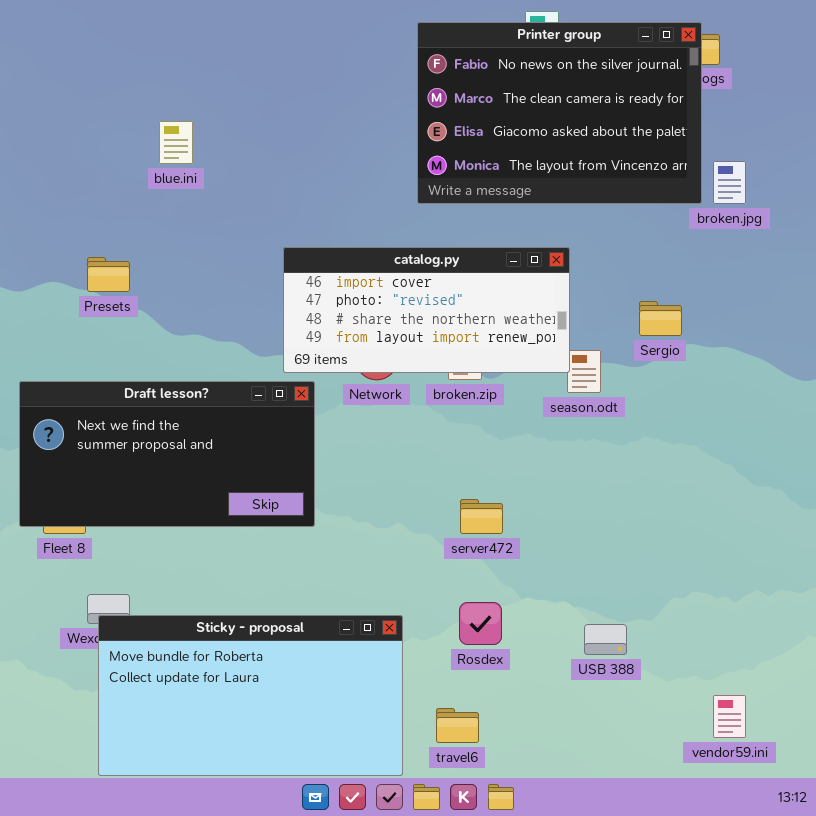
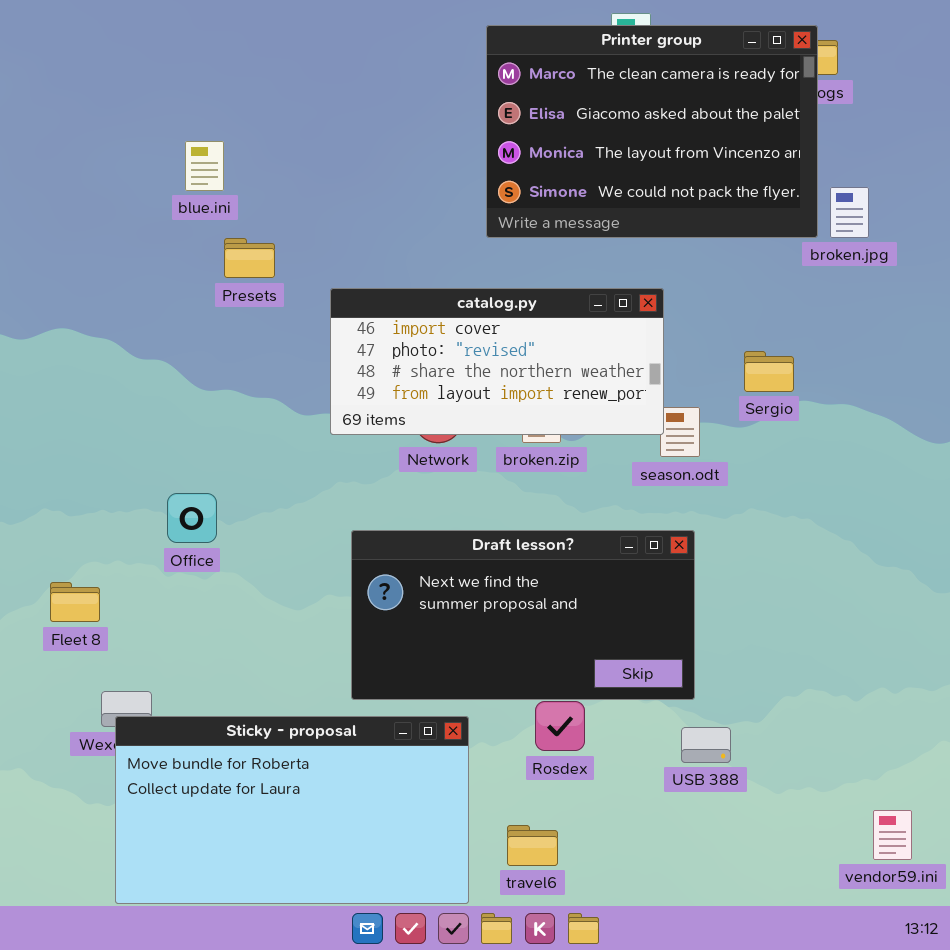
Printer group: [417,22,702,204] -> [486,25,818,238], scrolled down 1 row
Presets: [87,257,130,292] -> [224,238,275,278], moved
Draft lesson?: [19,381,315,527] -> [351,530,695,700], moved
vendor59.ini: [713,695,746,738] -> [873,810,912,860], moved

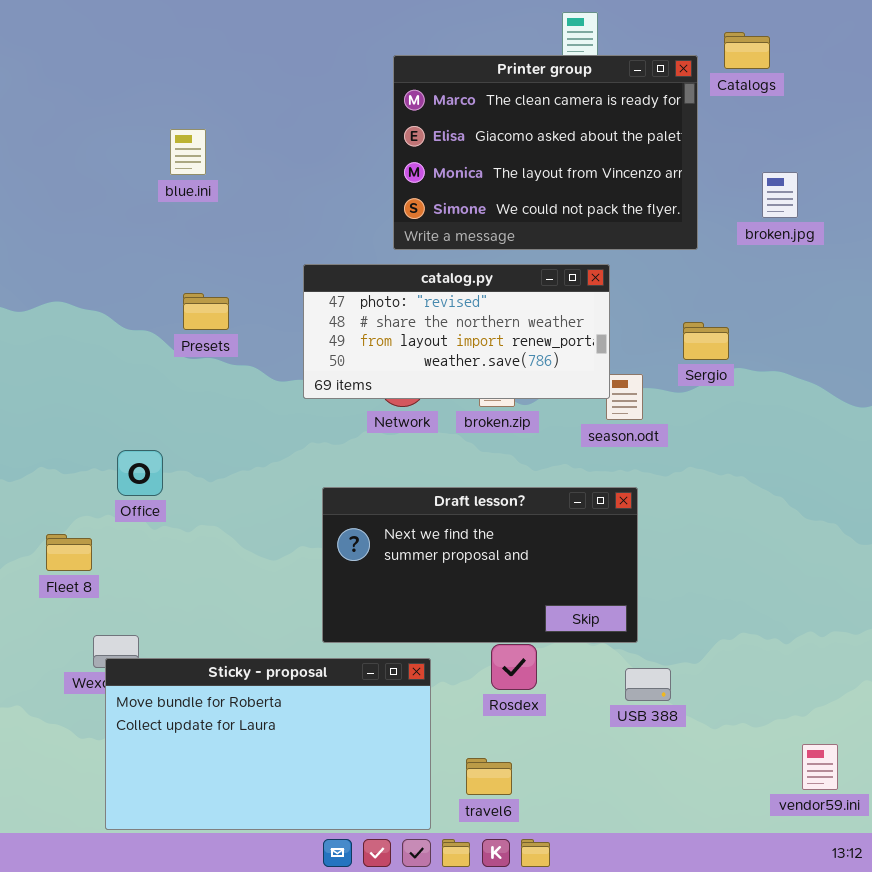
Printer group: [486,25,818,238] -> [393,55,698,250], moved
Presets: [224,238,275,278] -> [183,293,229,330], moved
catalog.py: [330,288,664,435] -> [303,264,610,399], scrolled down 1 row
Office: [167,493,217,543] -> [117,450,163,496], moved

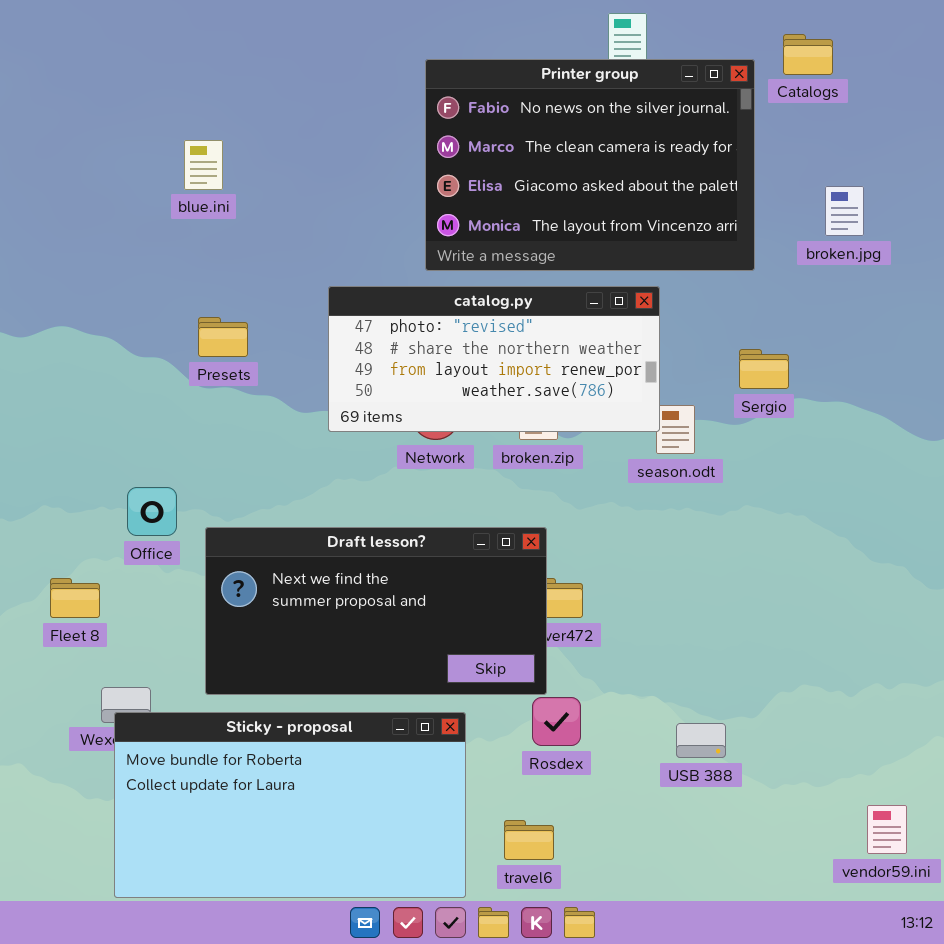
Printer group: [393,55,698,250] -> [425,59,755,271], scrolled up 1 row
Draft lesson?: [322,487,638,643] -> [205,527,547,695], moved

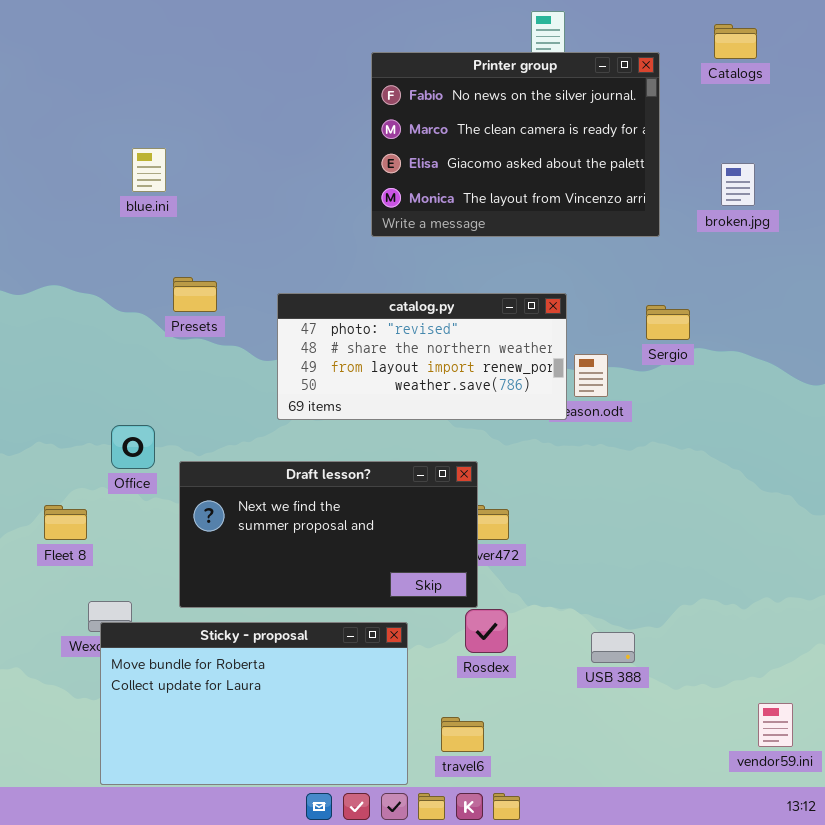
Catalogs: [783,34,833,75] -> [714,24,757,59], moved
blue.ini: [184,140,223,190] -> [132,148,166,192], moved
catalog.py: [328,286,660,432] -> [277,293,567,420], moved

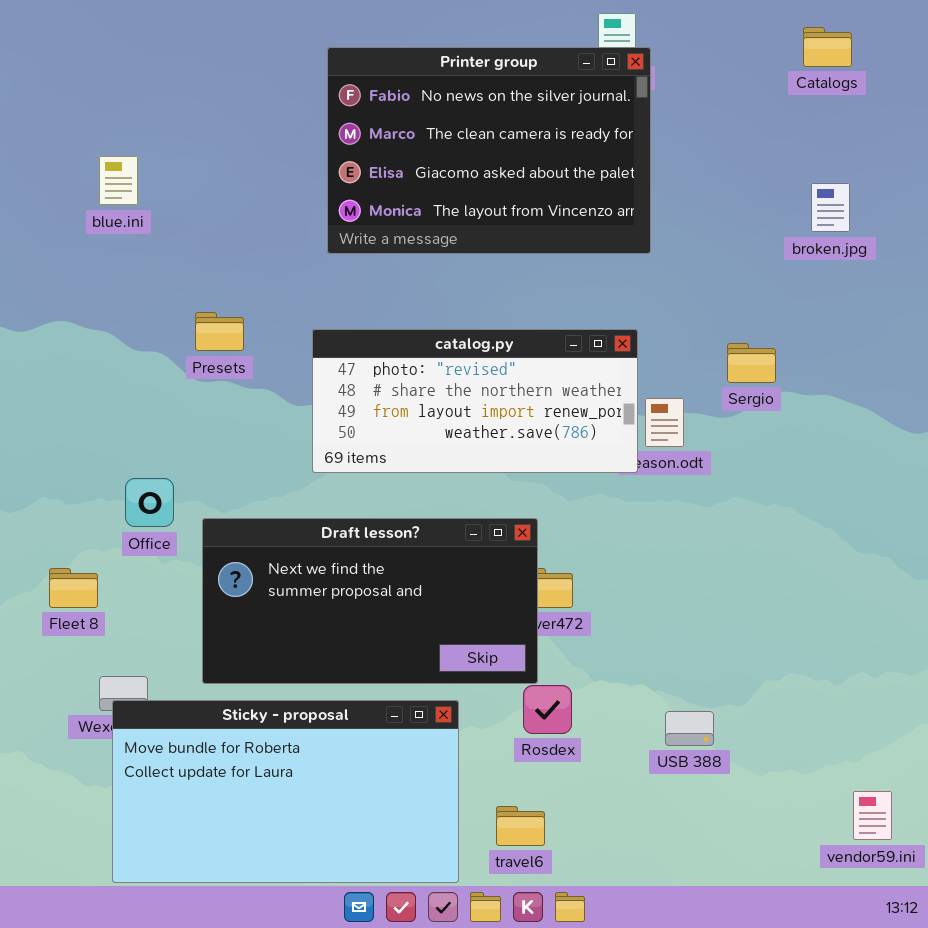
Printer group: [371,52,660,237] -> [327,47,651,254], moved
blue.ini: [132,148,166,192] -> [99,156,138,205], moved

